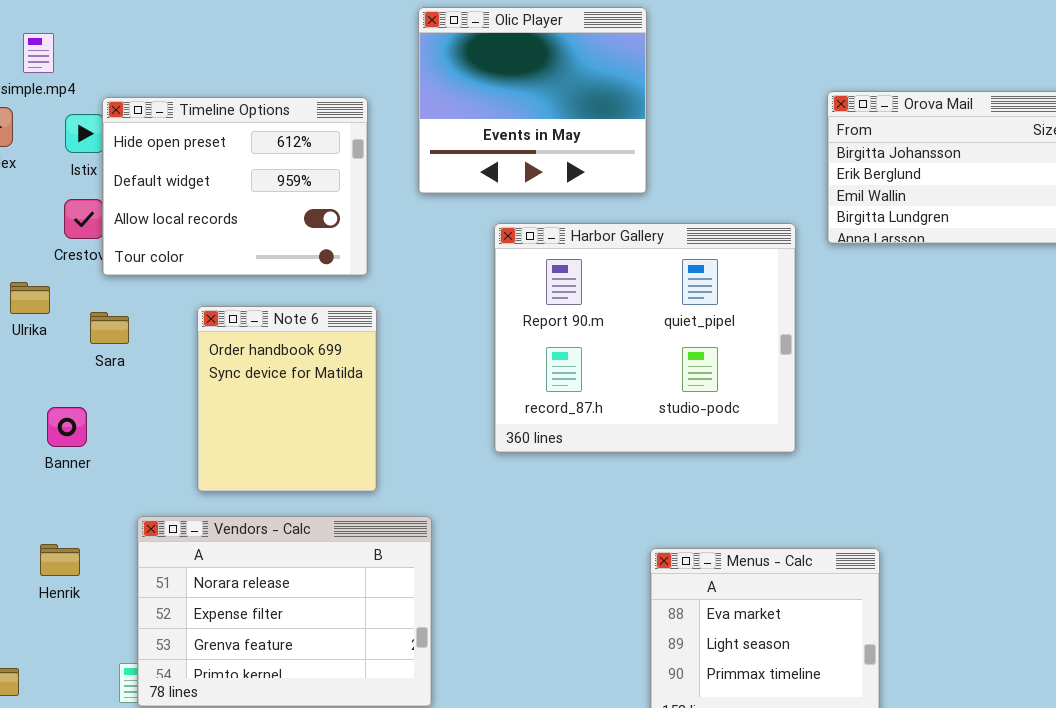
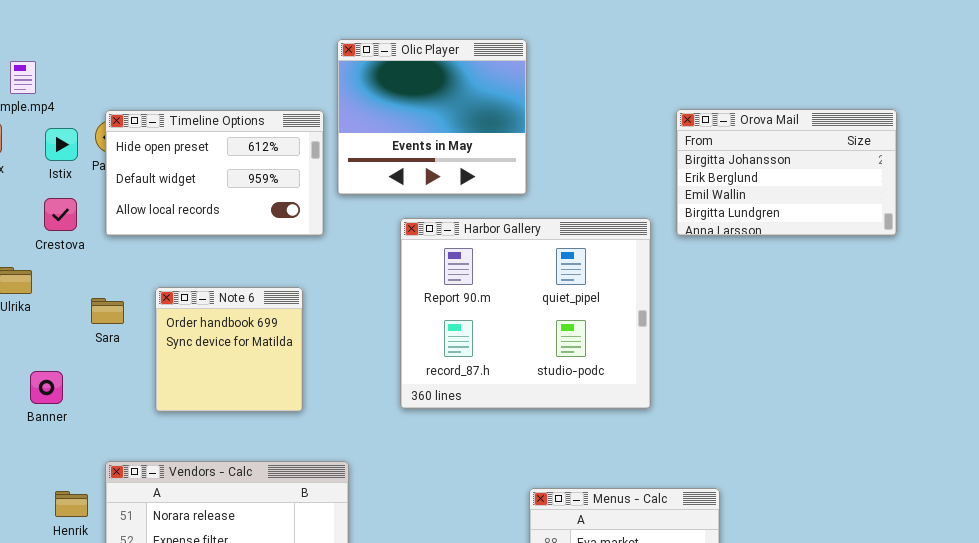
Timeline Options: [102,97,368,276] -> [105,110,324,236], moved, resized
Note 6: [197,306,377,492] -> [155,287,303,412], resized
Sara: [90,312,129,344] -> [91,298,124,324], moved
Henrik: [40,544,80,576] -> [55,491,88,517], moved

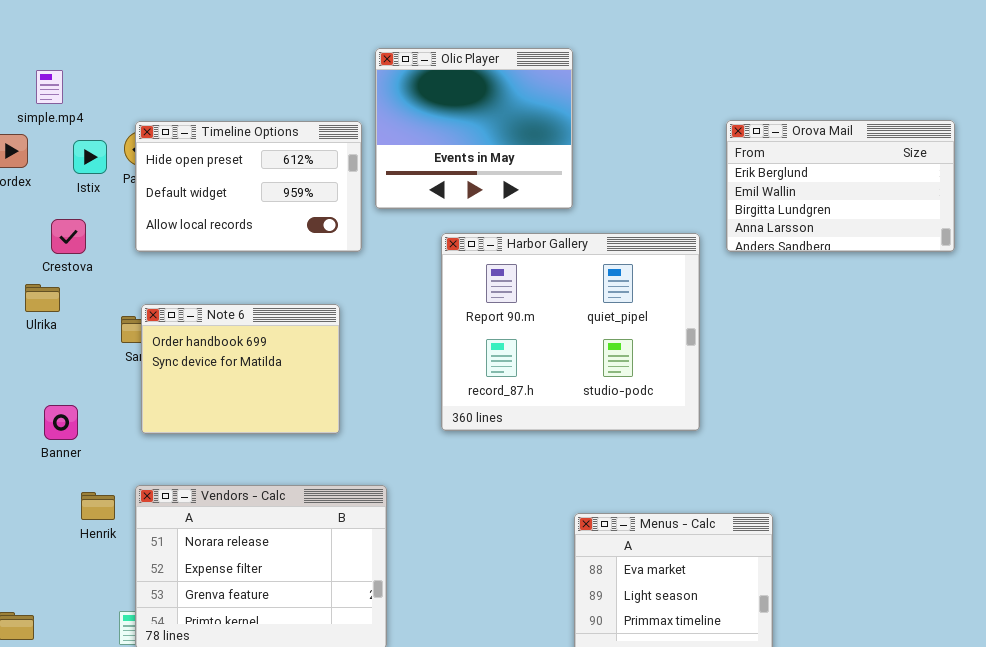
Orova Mail: [676,109,897,236] -> [726,120,955,252], scrolled down 1 row
Crestova: [44,198,77,231] -> [51,219,86,254], moved
Note 6: [155,287,303,412] -> [141,304,340,434], resized
Banner: [30,371,63,404] -> [44,405,78,440], moved
Henrik: [55,491,88,517] -> [81,492,115,520], moved

